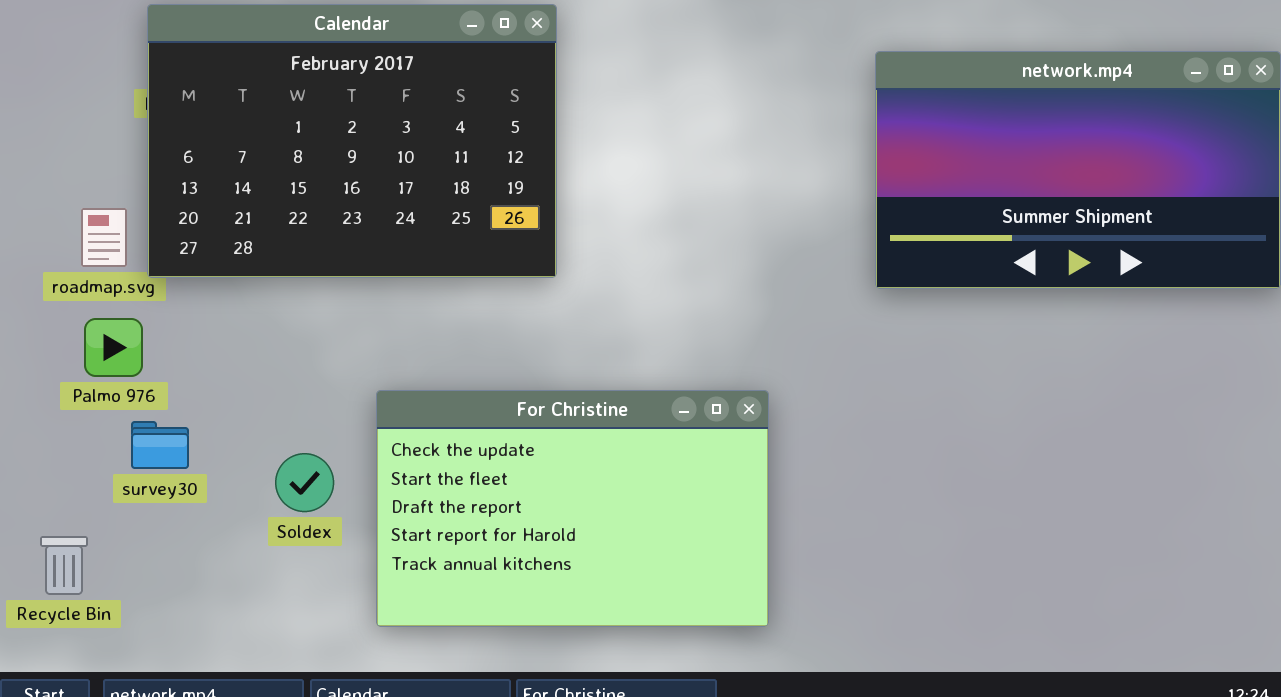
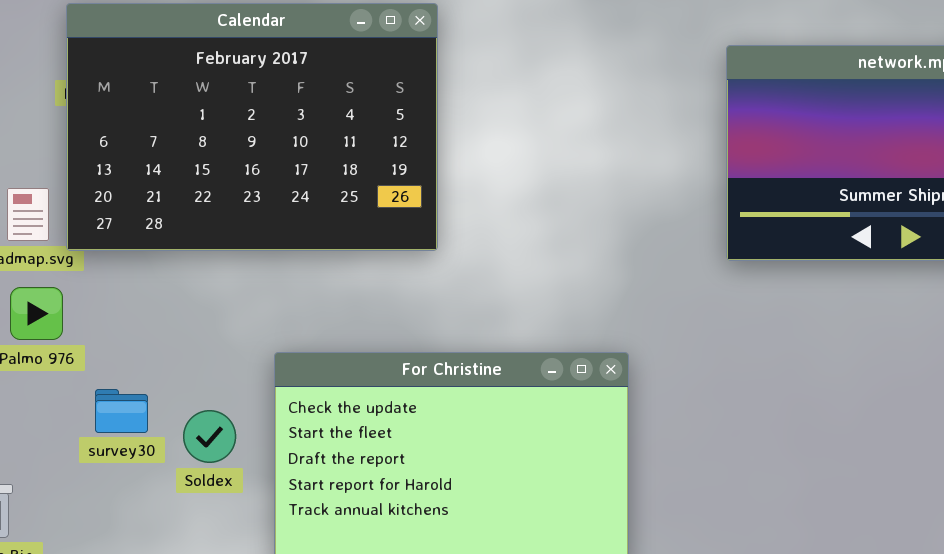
survey30: [131,421,189,469] -> [95,389,148,433], moved

